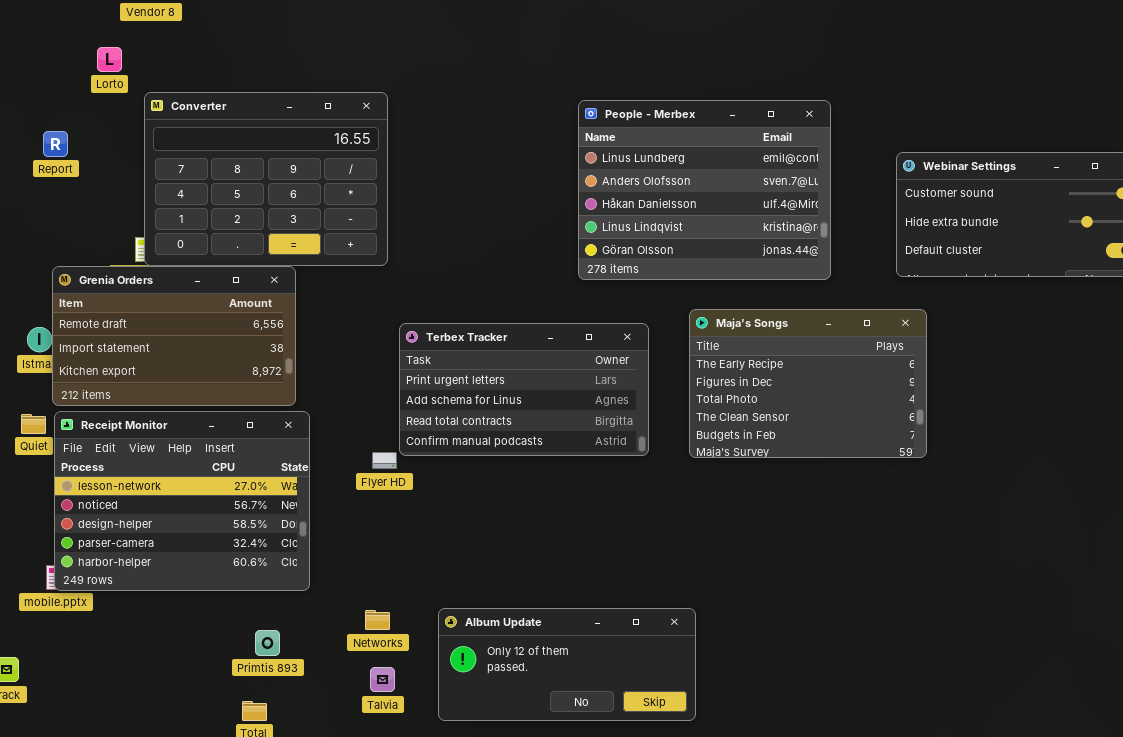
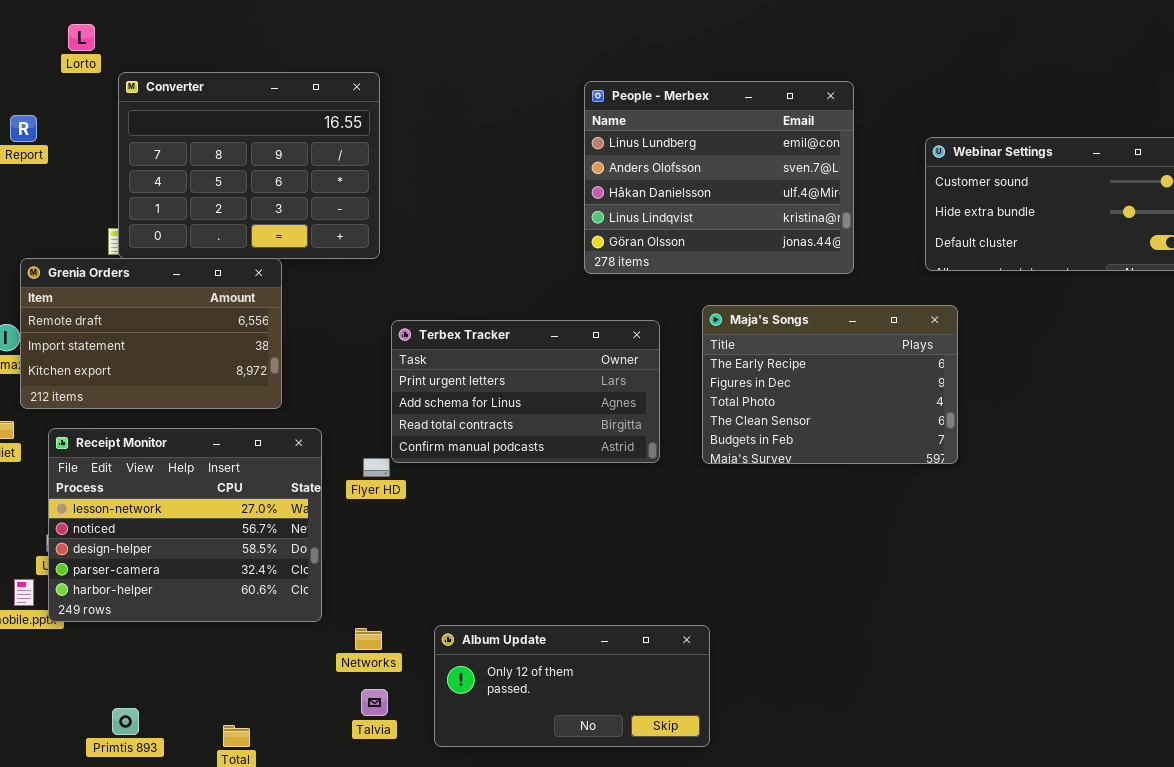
Receipt Monitor: [54,411,310,591] -> [48,428,322,622], moved
Primtis 893: [255,630,280,656] -> [112,708,139,735], moved

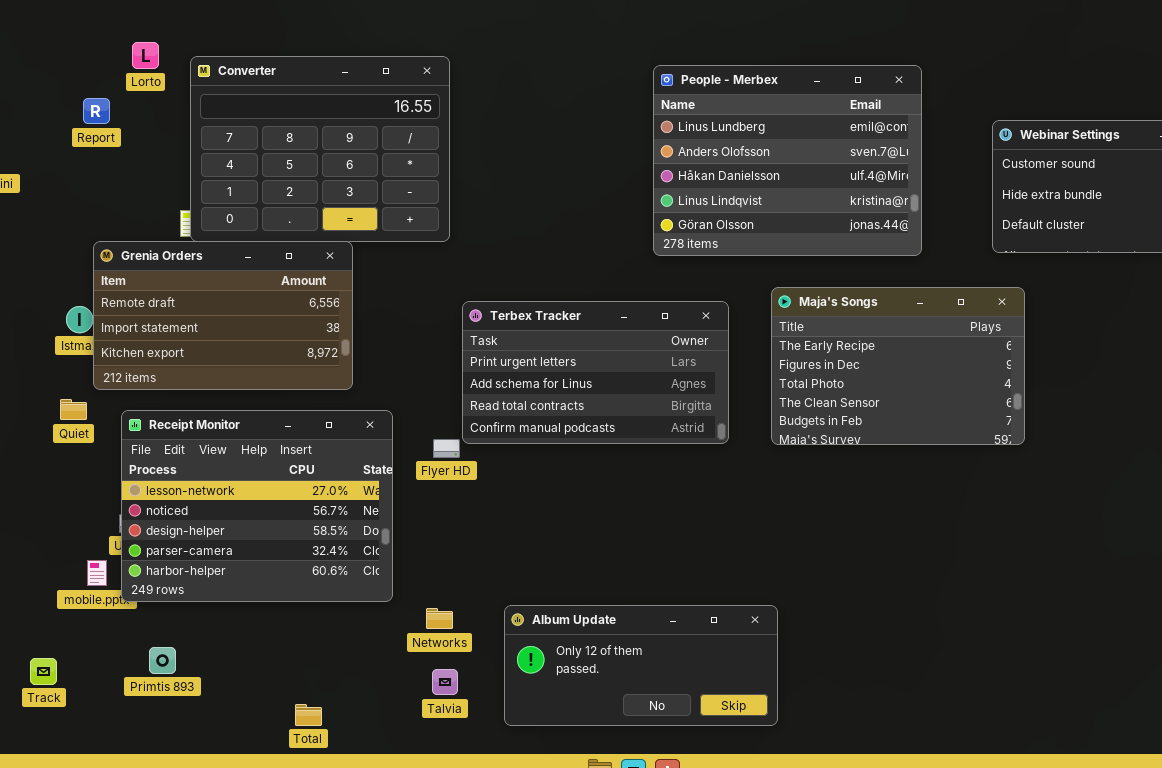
Lorto: [68,24,95,51] -> [132,42,159,69], moved
Primtis 893: [112,708,139,735] -> [149,647,176,674], moved

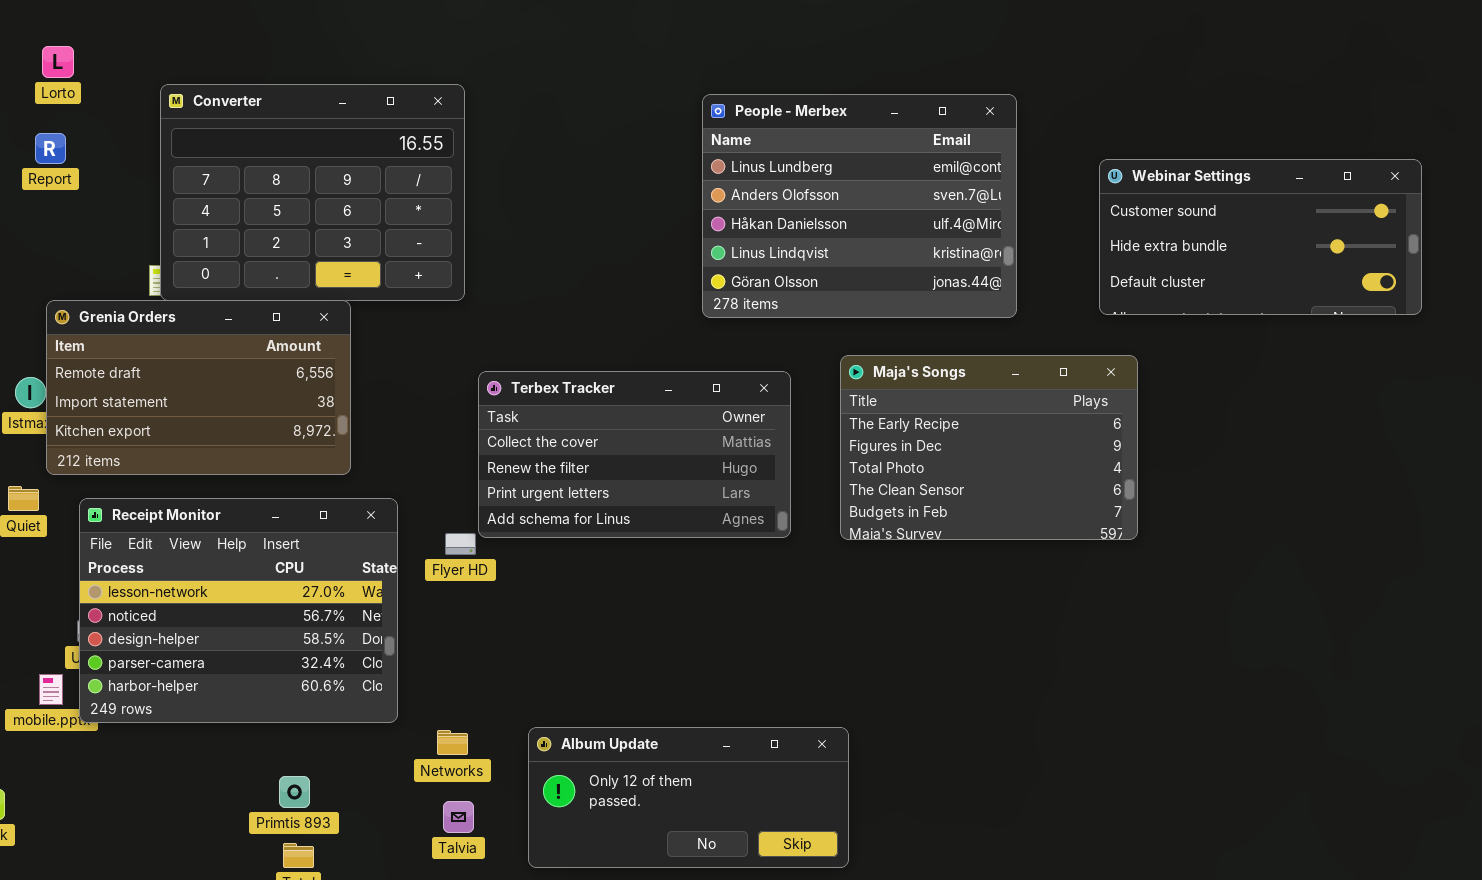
Lorto: [132,42,159,69] -> [42,46,74,78], moved
Terbex Tracker: [462,301,729,444] -> [478,371,791,538], scrolled up 2 rows
Primtis 893: [149,647,176,674] -> [279,776,310,808], moved

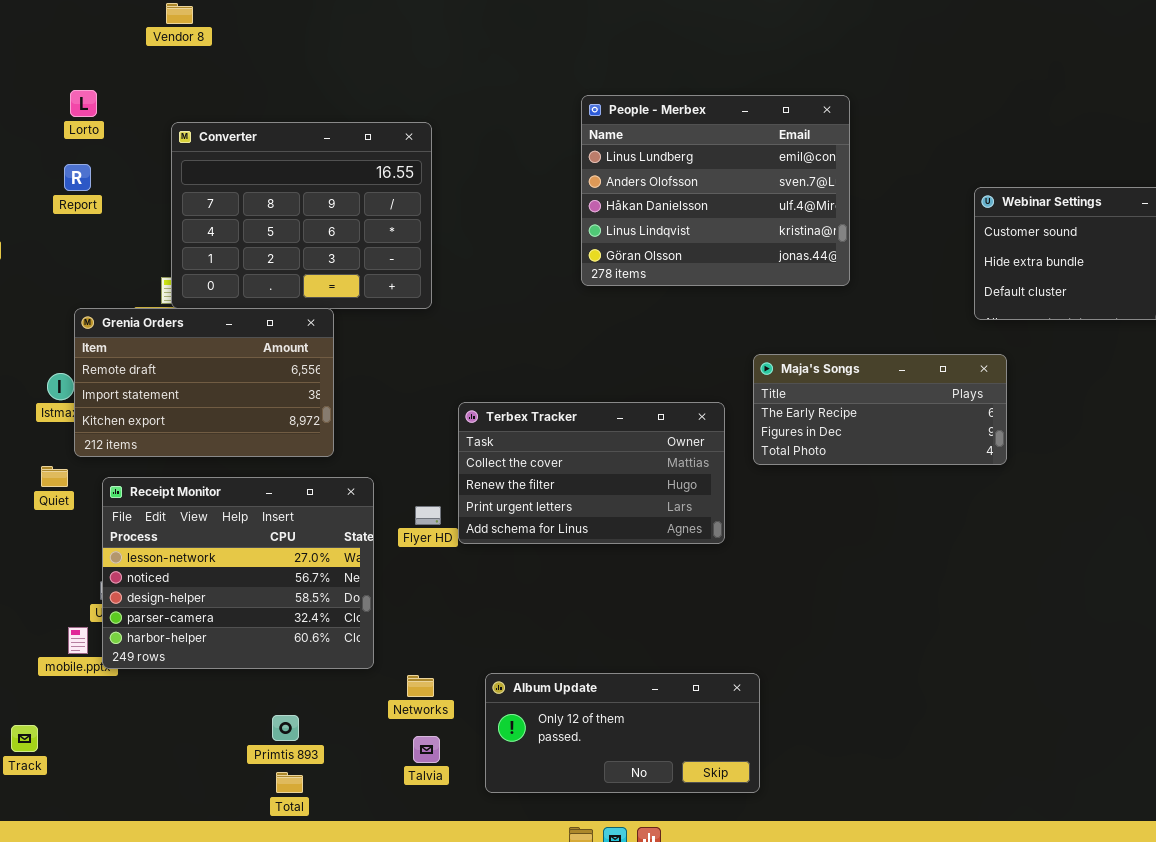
People - Merbex: [702,94,1017,318] -> [581,95,850,286], moved
Maja's Songs: [840,355,1138,540] -> [753,354,1007,465], resized
Terbex Tracker: [478,371,791,538] -> [458,402,725,544], moved

